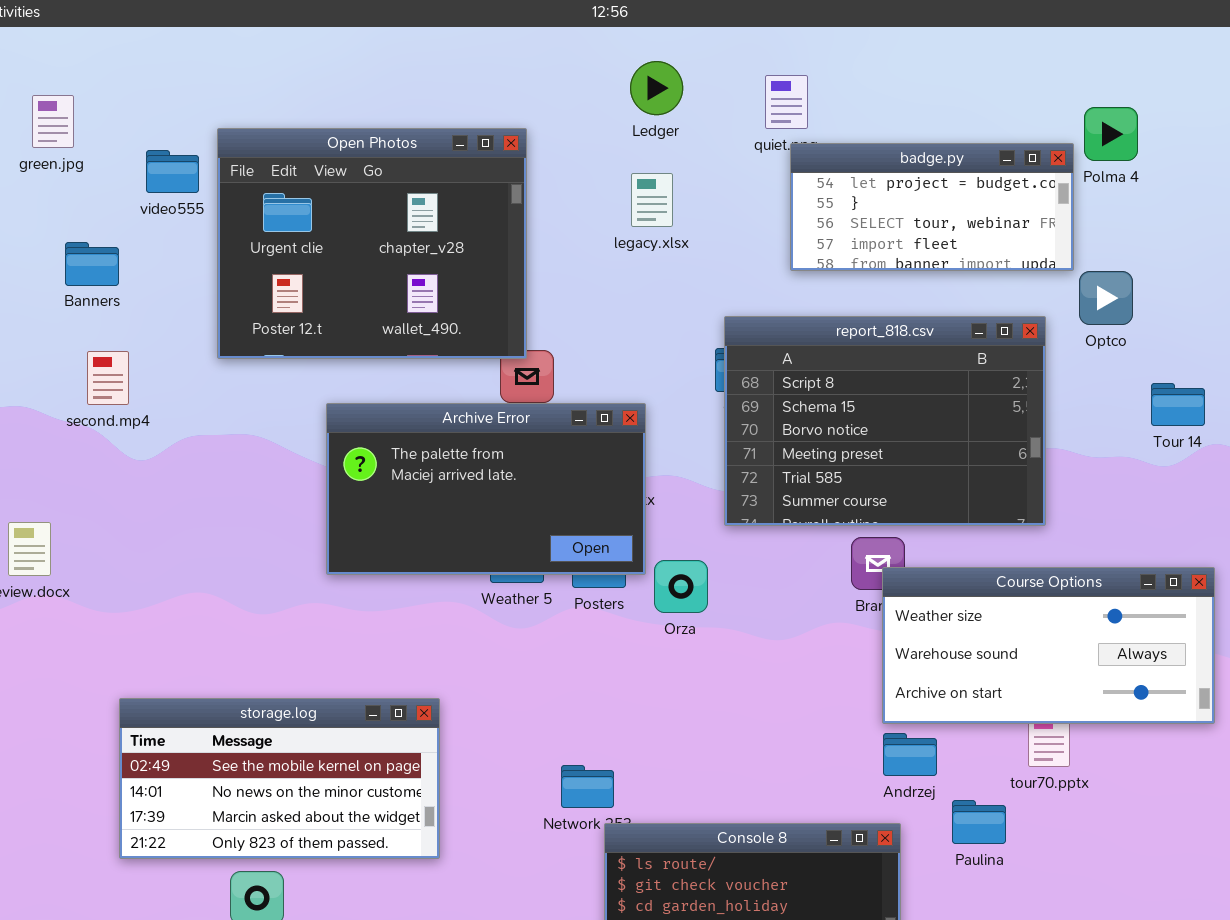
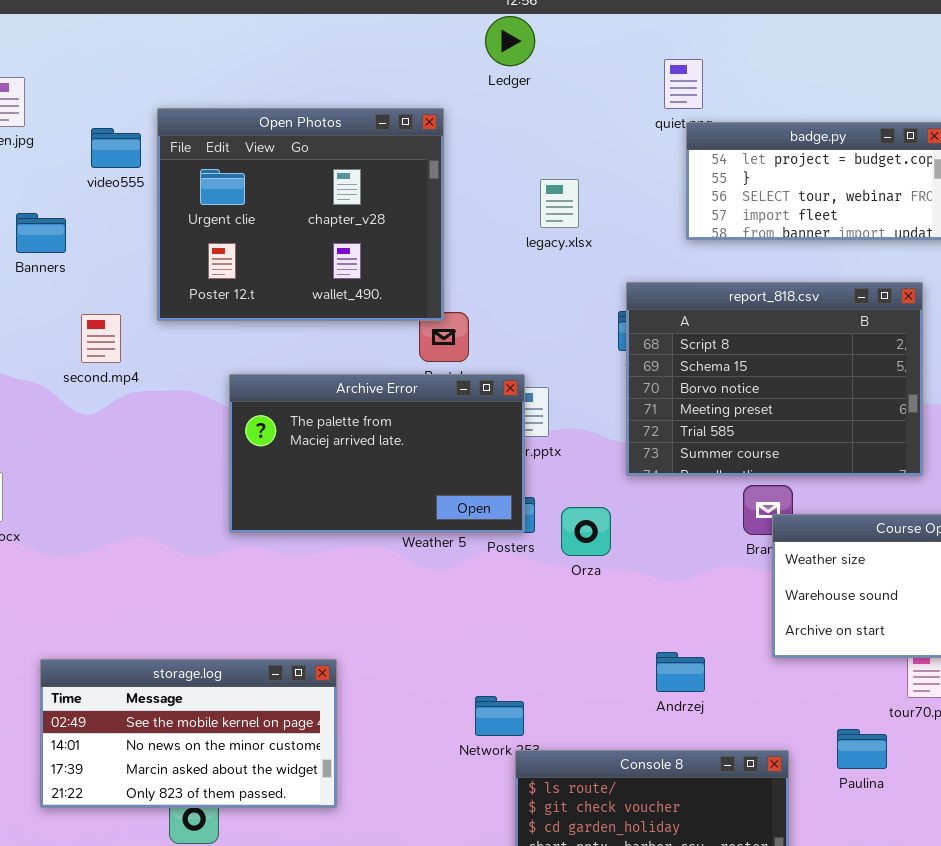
Ledger: [630,61,683,115] -> [485,16,535,66], moved
legacy.xlsx: [631,173,673,227] -> [540,179,579,228], moved
second.mp4: [87,351,129,405] -> [81,314,121,363], moved
Archive Error: [326,403,646,575] -> [229,374,525,533], moved
storage.log: [119,698,440,859] -> [40,659,337,808], moved
Andrzej: [883,733,937,776] -> [656,652,705,692], moved

